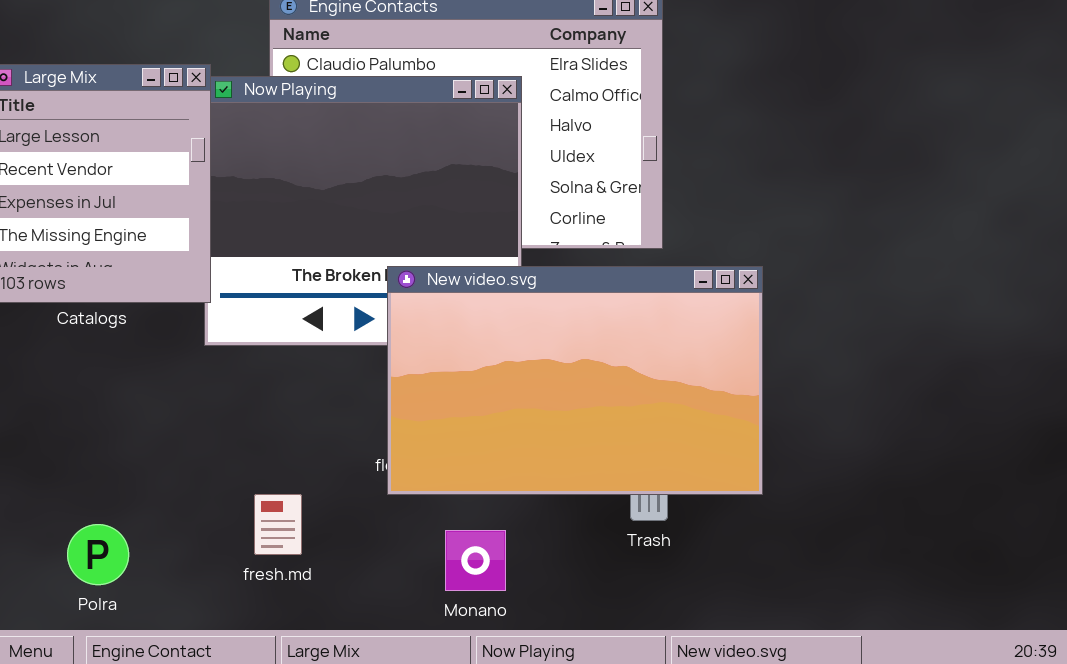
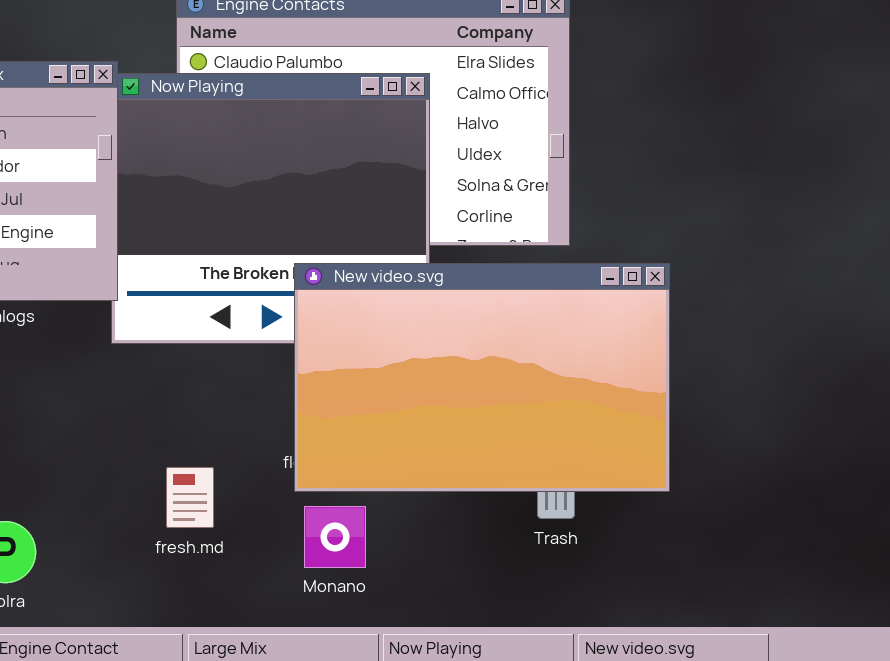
fresh.md: [254,494,302,555] -> [166,467,214,528], moved
Monano: [445,530,506,591] -> [304,506,366,568], moved

